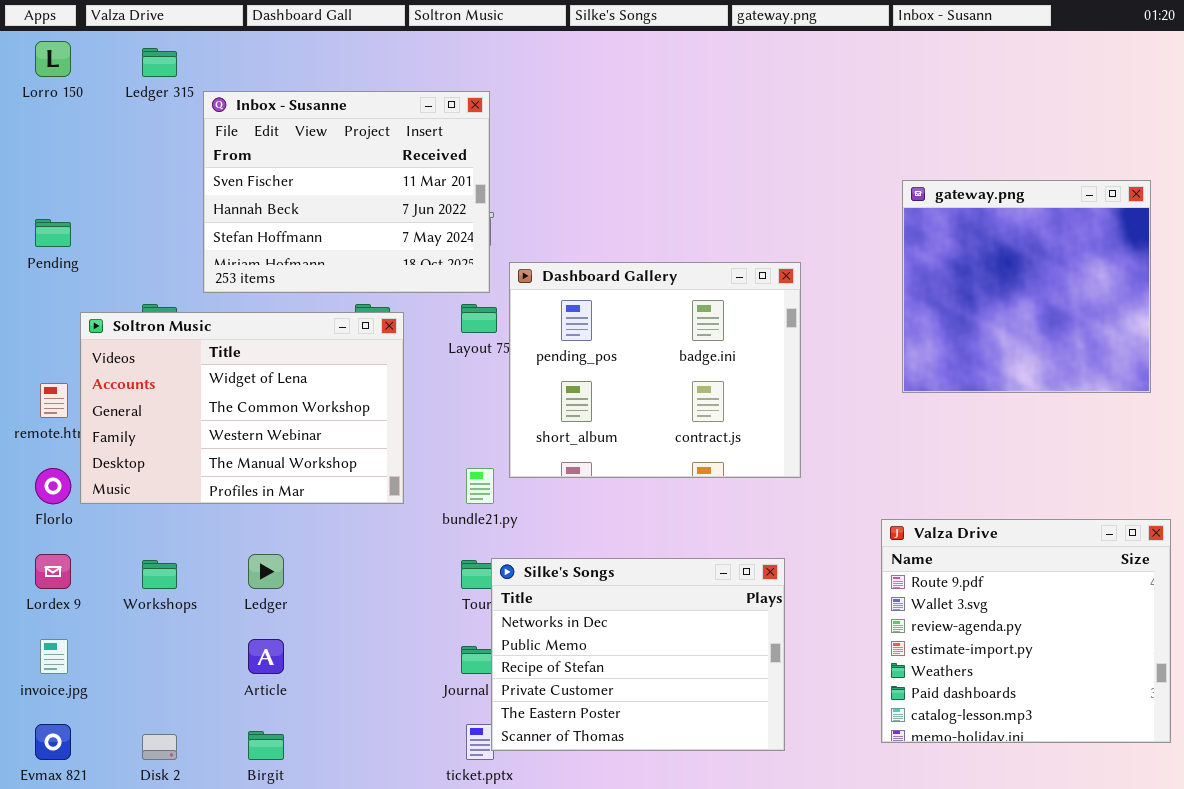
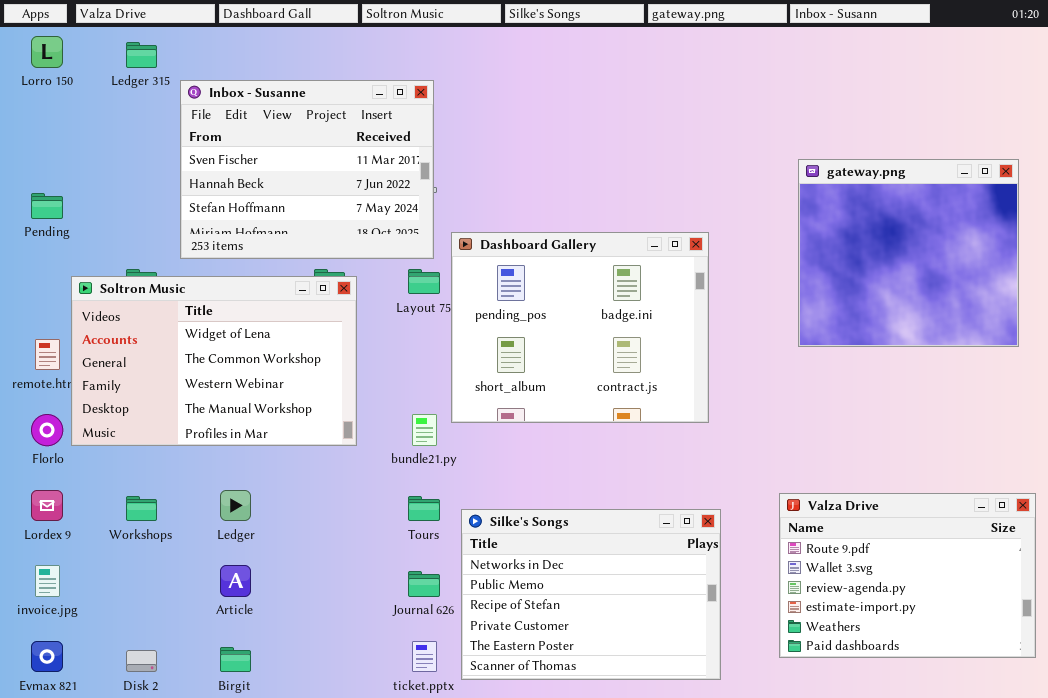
Valza Drive: [881,519,1171,743] -> [779,493,1036,658], resized
Silke's Songs: [491,558,785,751] -> [461,509,721,680], moved

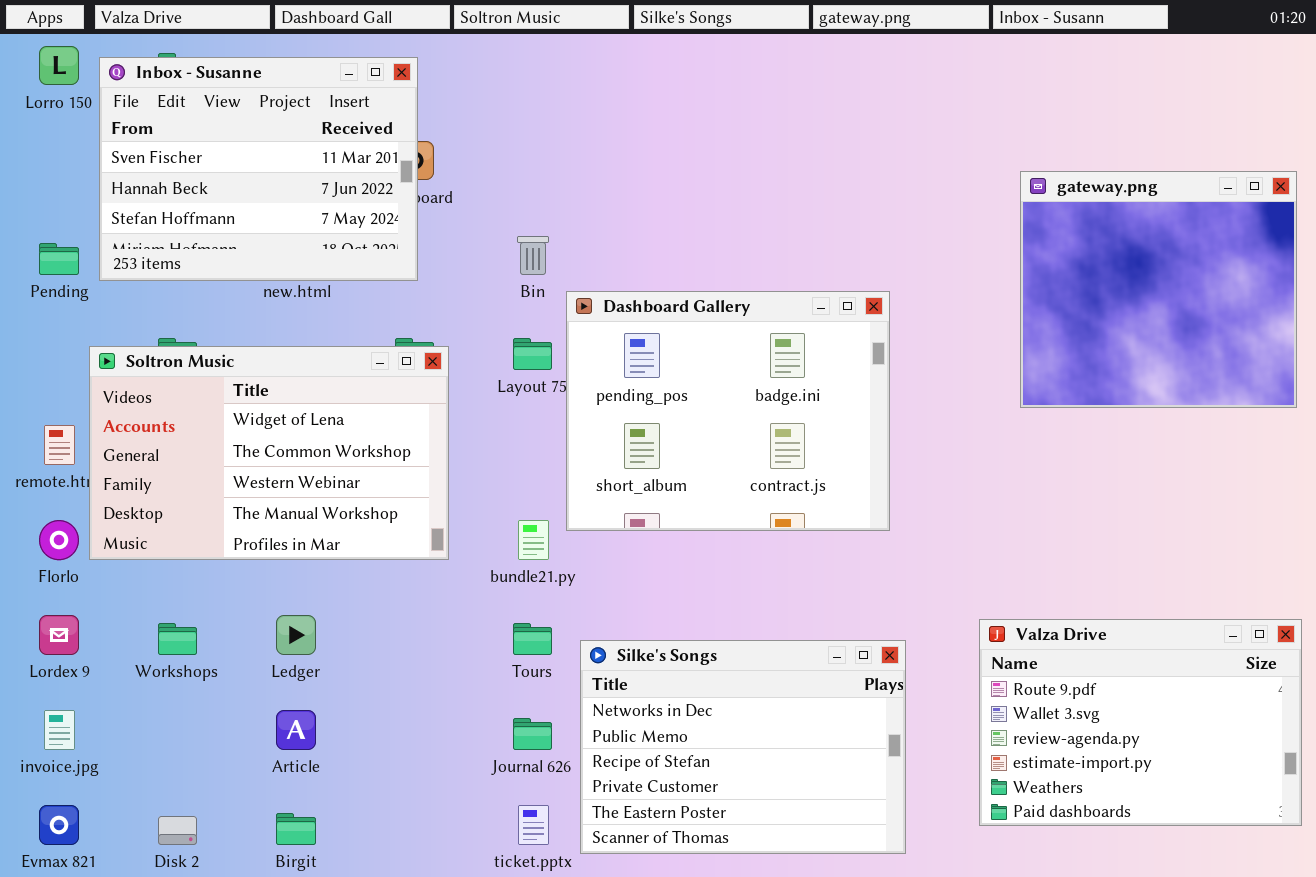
Inbox - Susanne: [180,80,434,259] -> [99,57,418,281], moved
gateway.png: [798,159,1019,347] -> [1020,171,1297,408], moved

